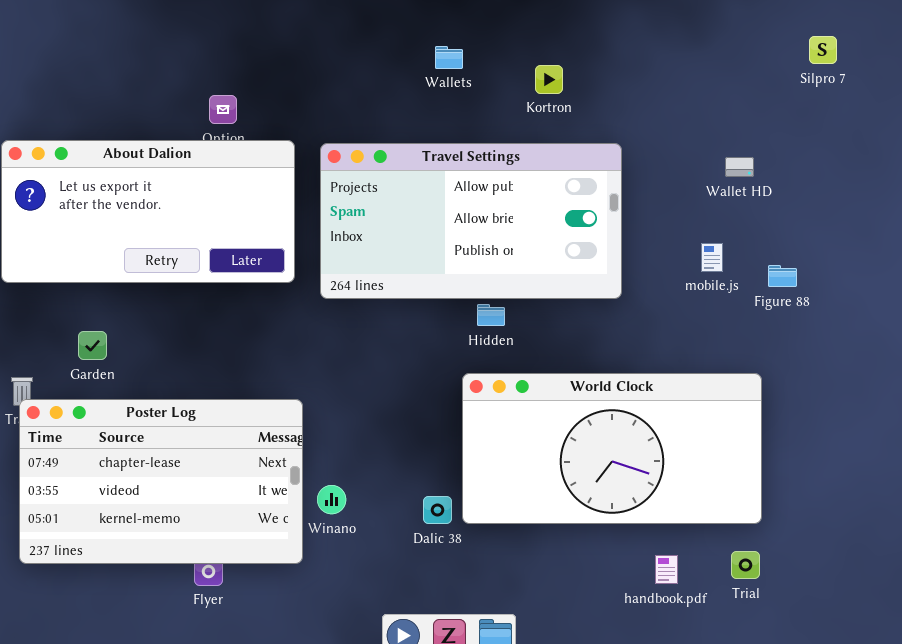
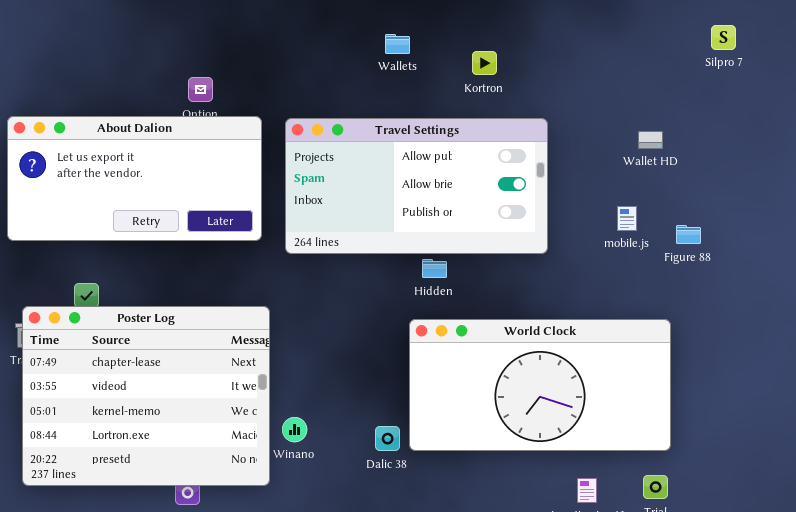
Poster Log: [19,399,303,564] -> [22,306,270,486], resized

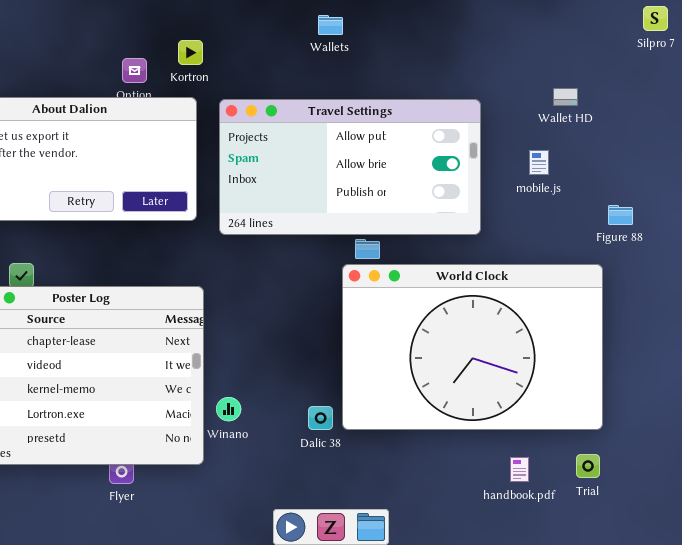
Kortron: [472,51,497,75] -> [178,40,203,65], moved
Wallet HD: [638,131,663,149] -> [553,88,578,106], moved
mobile.js: [617,206,637,231] -> [529,150,549,175], moved
World Clock: [409,319,671,451] -> [342,264,603,430], resized

